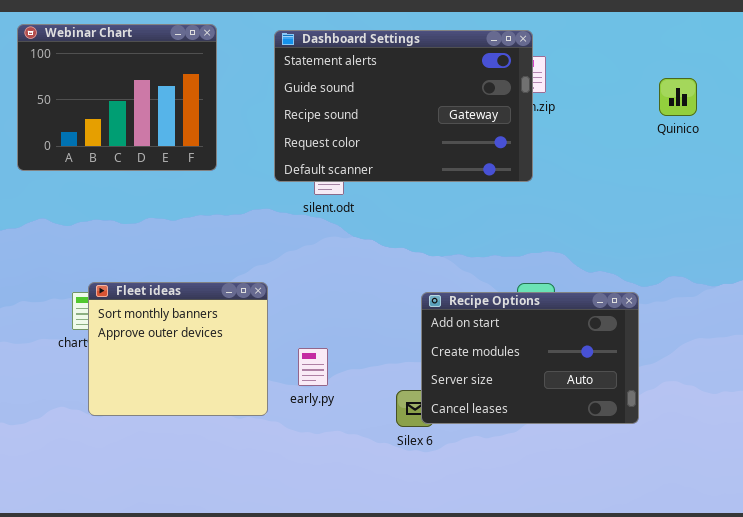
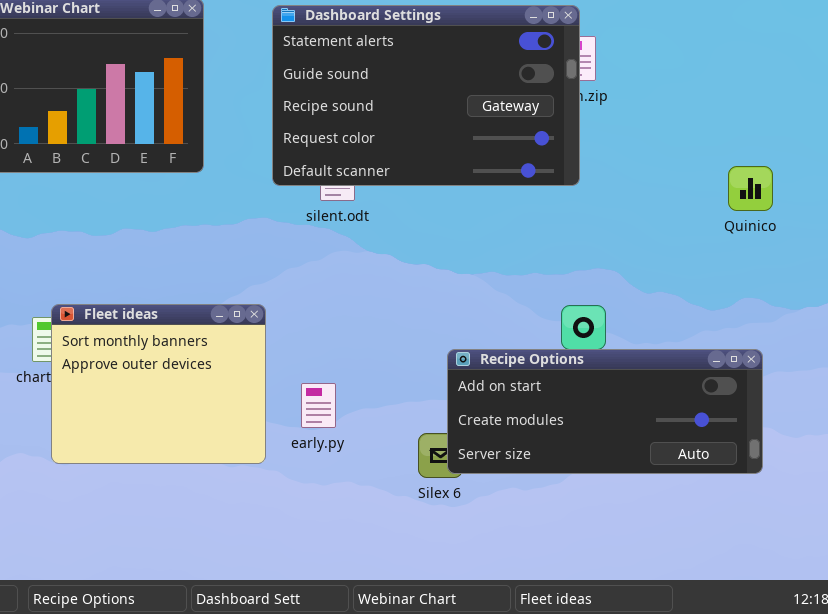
Quinico: [659,78,697,116] -> [728,166,773,211], moved
Recipe Options: [421,292,639,424] -> [447,349,763,474], resized

